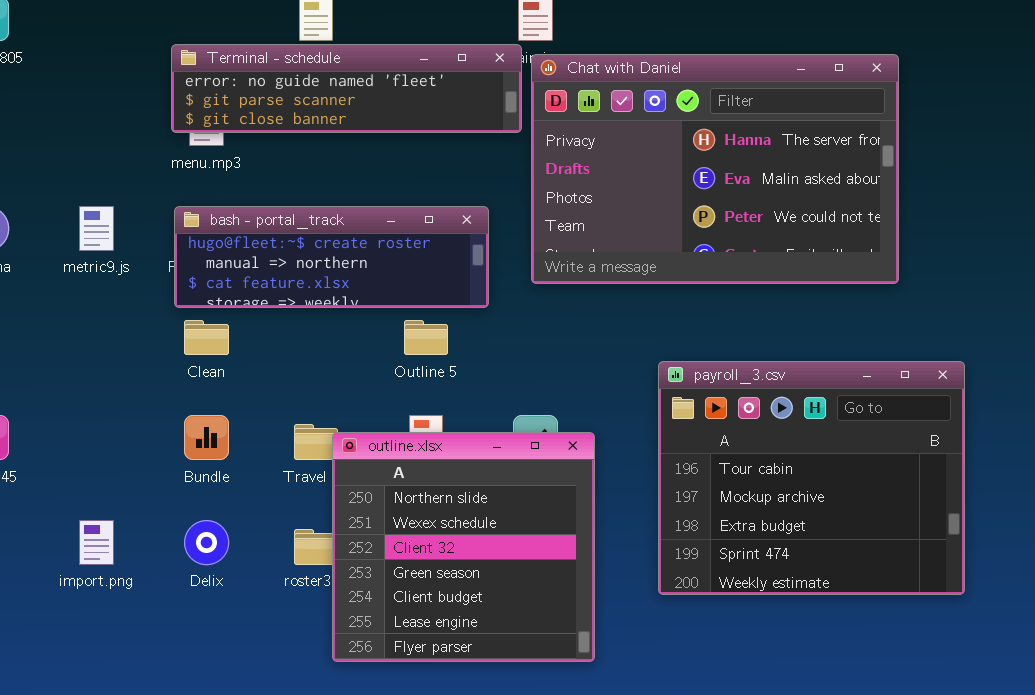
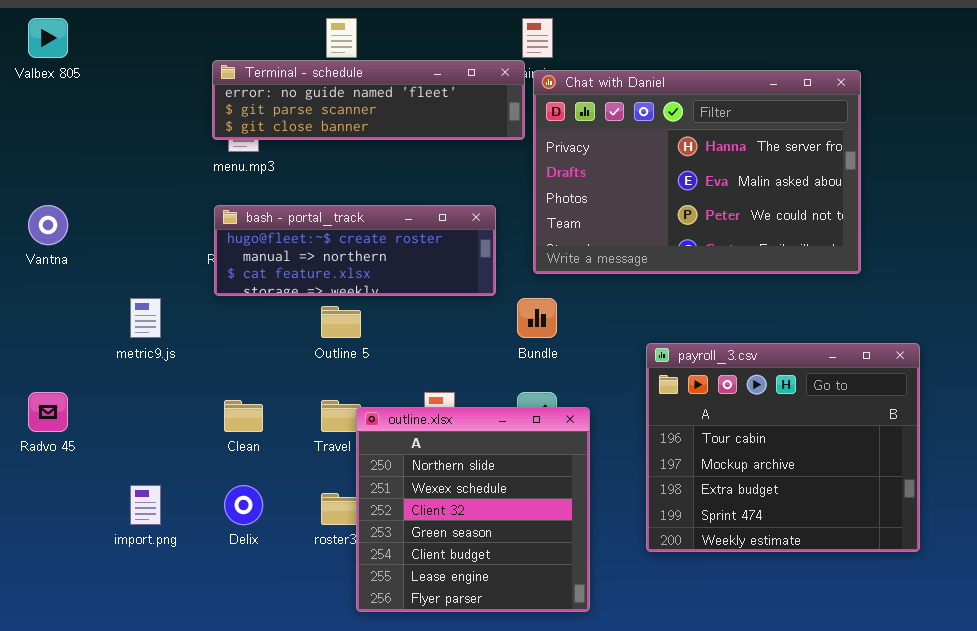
metric9.js: [79,206,114,251] -> [130,298,161,338], moved
Clean: [184,320,229,355] -> [224,400,263,432], moved
Outline 5: [404,320,448,355] -> [321,306,361,338], moved
Bundle: [184,415,229,460] -> [517,298,557,338], moved

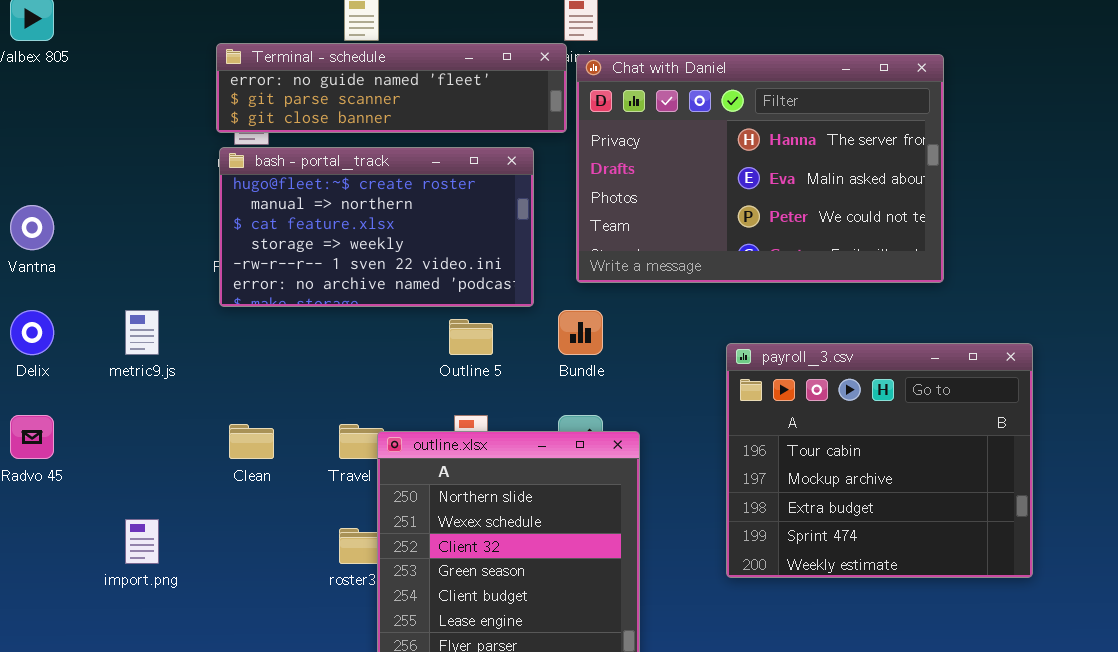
bash - portal_track: [214,205,496,296] -> [219,147,534,307], resized
Outline 5: [321,306,361,338] -> [449,319,493,355], moved
payroll_3.csv: [646,343,920,552] -> [726,343,1033,578], moved
Delix: [224,485,263,525] -> [10,310,54,355], moved

